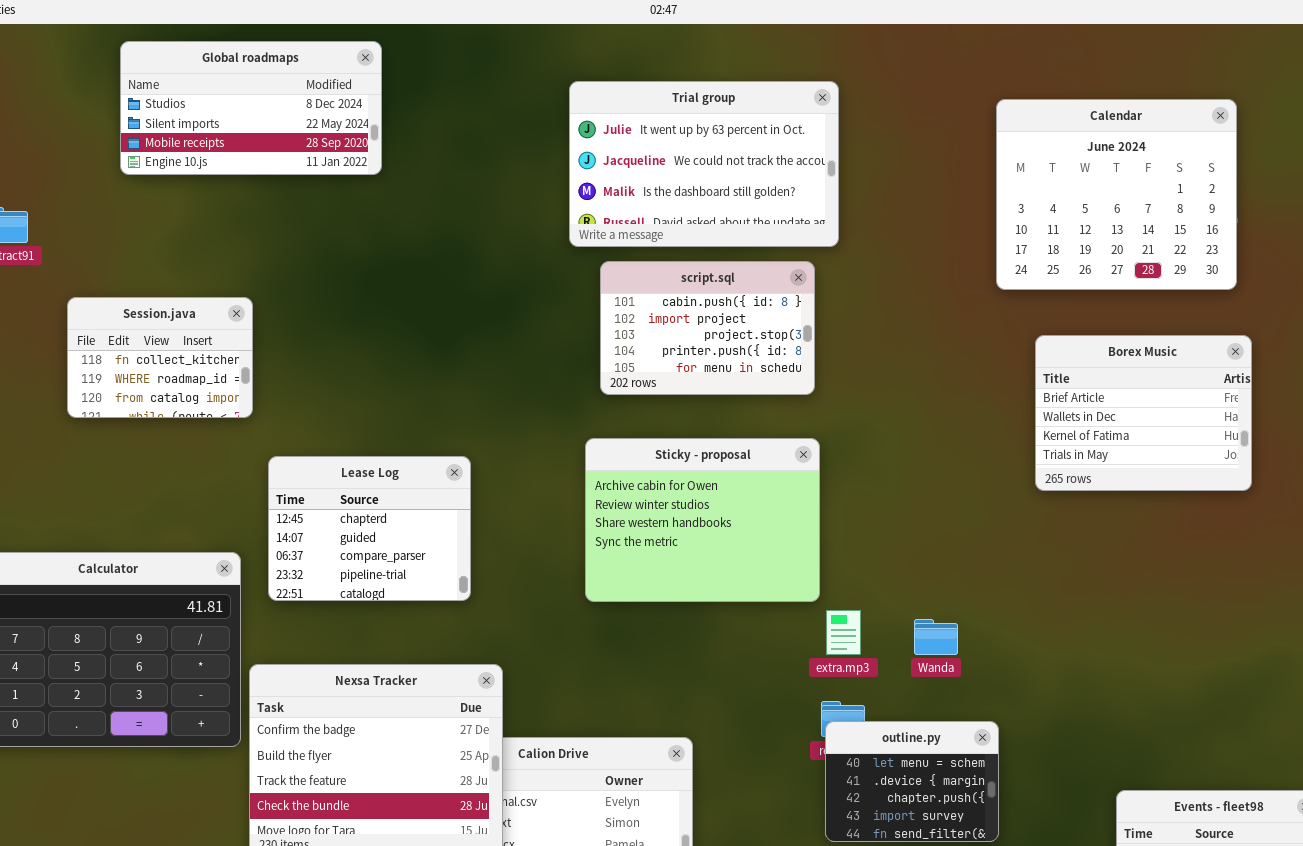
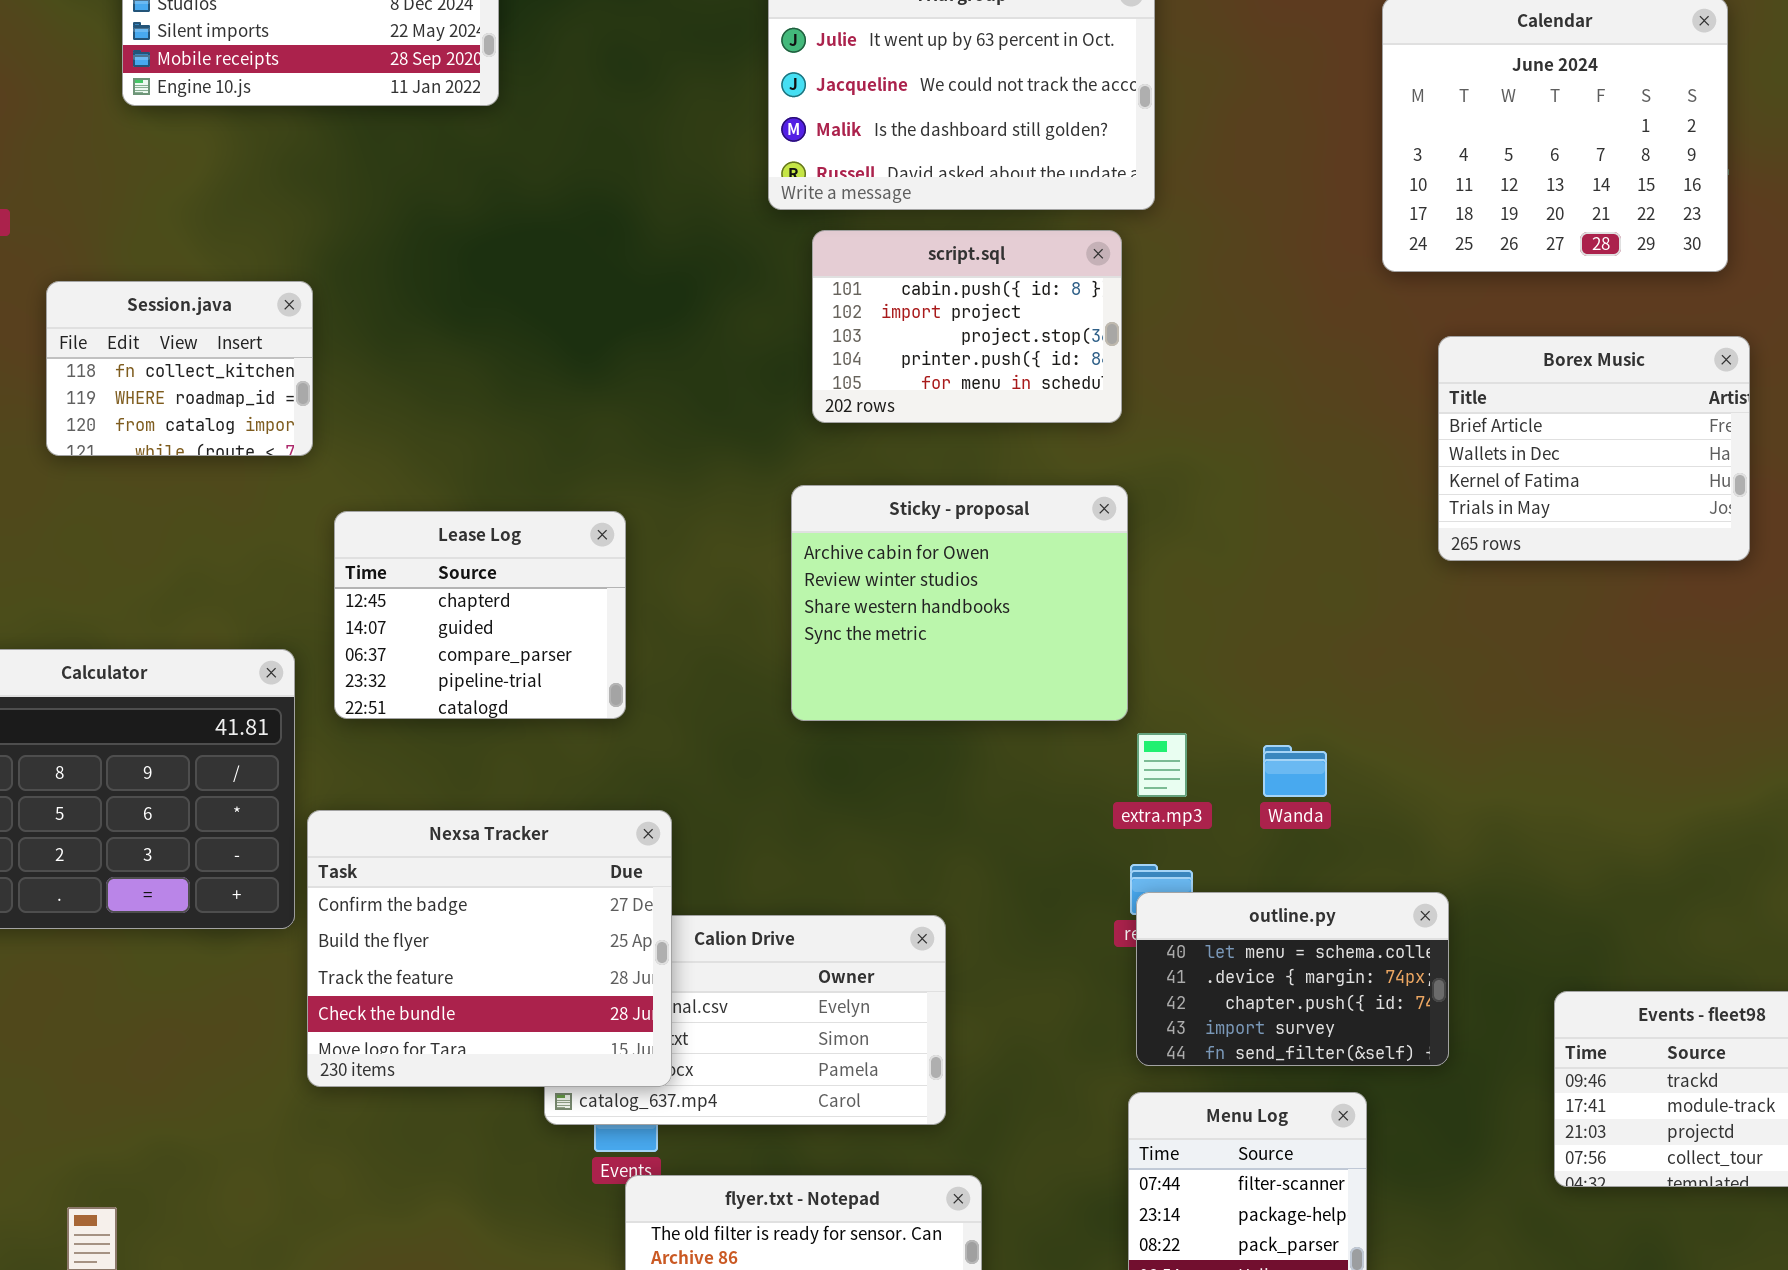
outline.py: [825,721,999,842] -> [1136,892,1449,1066], resized

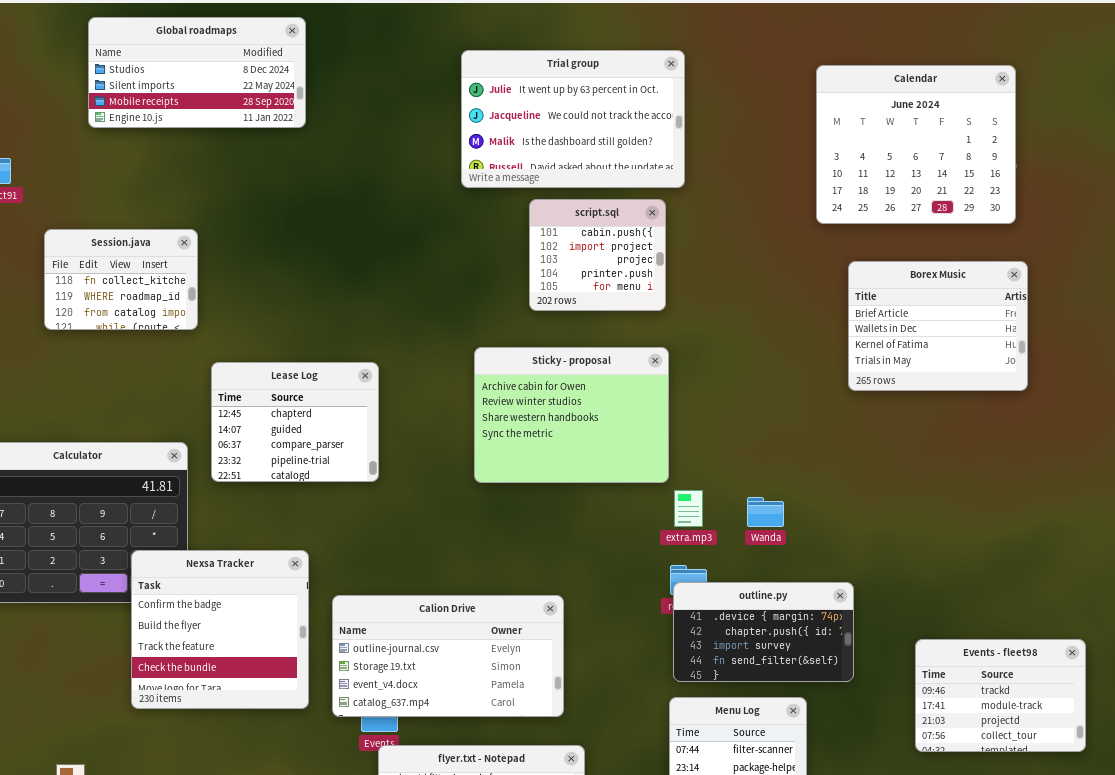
script.sql: [812,230,1122,423] -> [529,199,666,311], resized
Nexsa Tracker: [307,810,672,1087] -> [131,550,309,709], moved, resized
outline.py: [1136,892,1449,1066] -> [673,582,854,682], scrolled down 1 row

